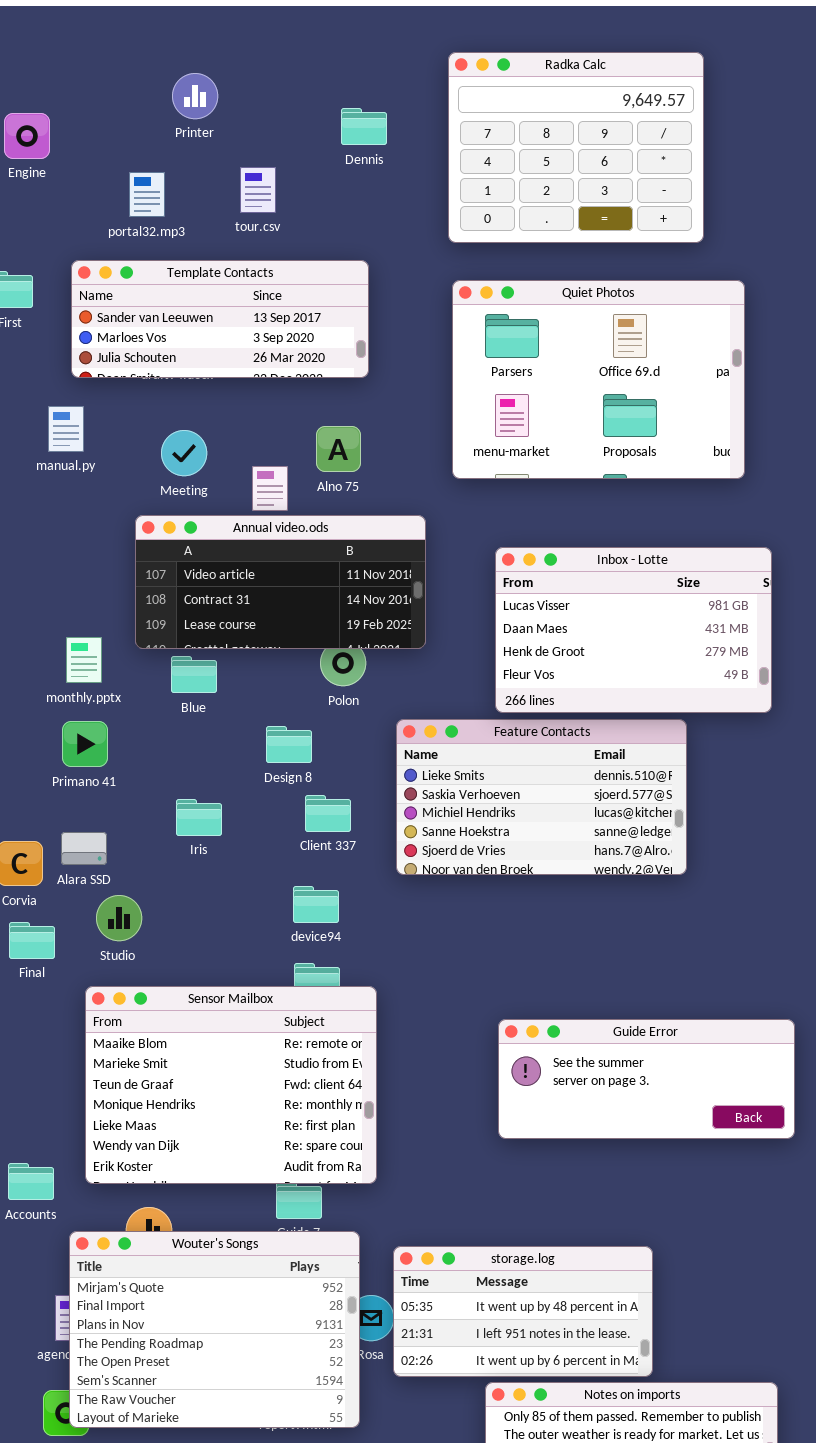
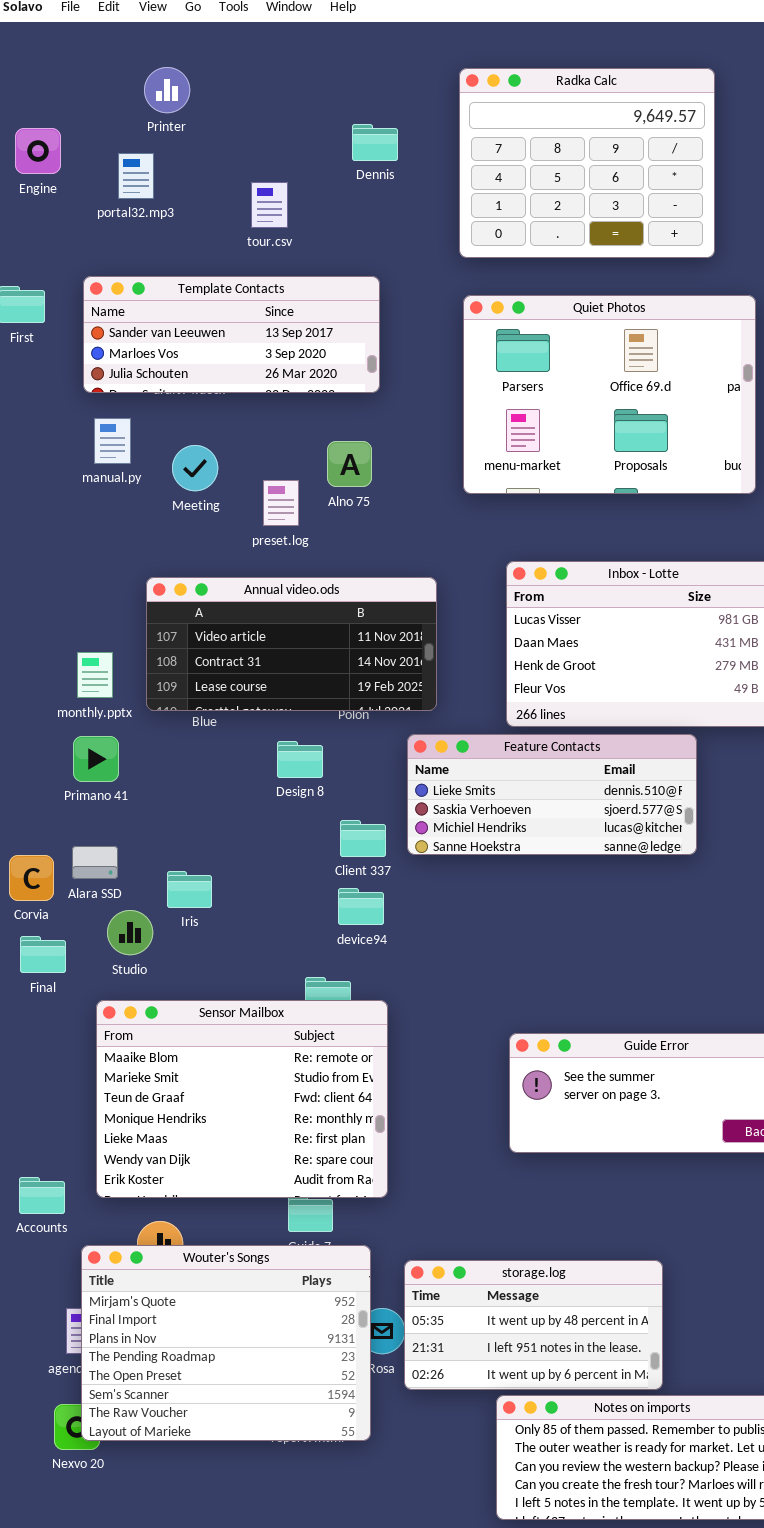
Printer: [172,73,218,119] -> [144,67,190,113], moved
portal32.mp3: [129,172,165,217] -> [118,153,154,199], moved
manual.py: [48,406,84,452] -> [94,418,131,464], moved
Annual video.ods: [135,515,426,649] -> [146,577,437,711], moved
Feature Contacts: [396,719,687,875] -> [407,734,697,855], resized
Client 337: [305,795,351,832] -> [340,820,386,857], moved
Iris: [176,799,222,836] -> [167,871,212,908], moved
device94: [293,886,339,923] -> [338,888,384,925], moved

